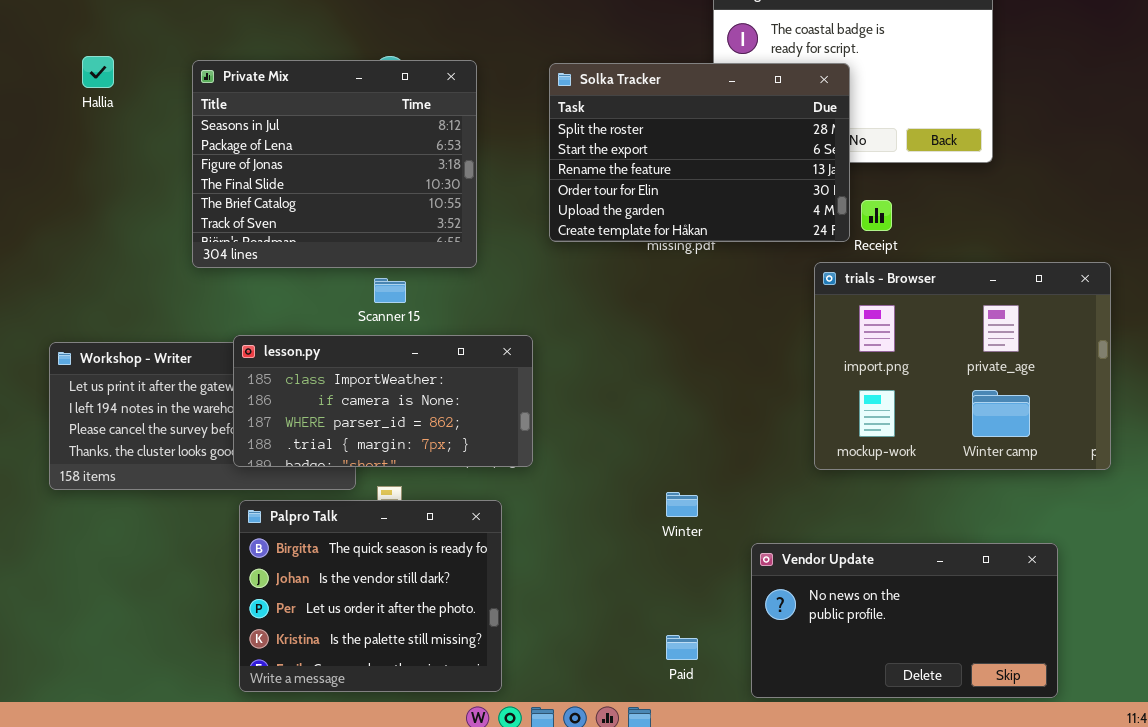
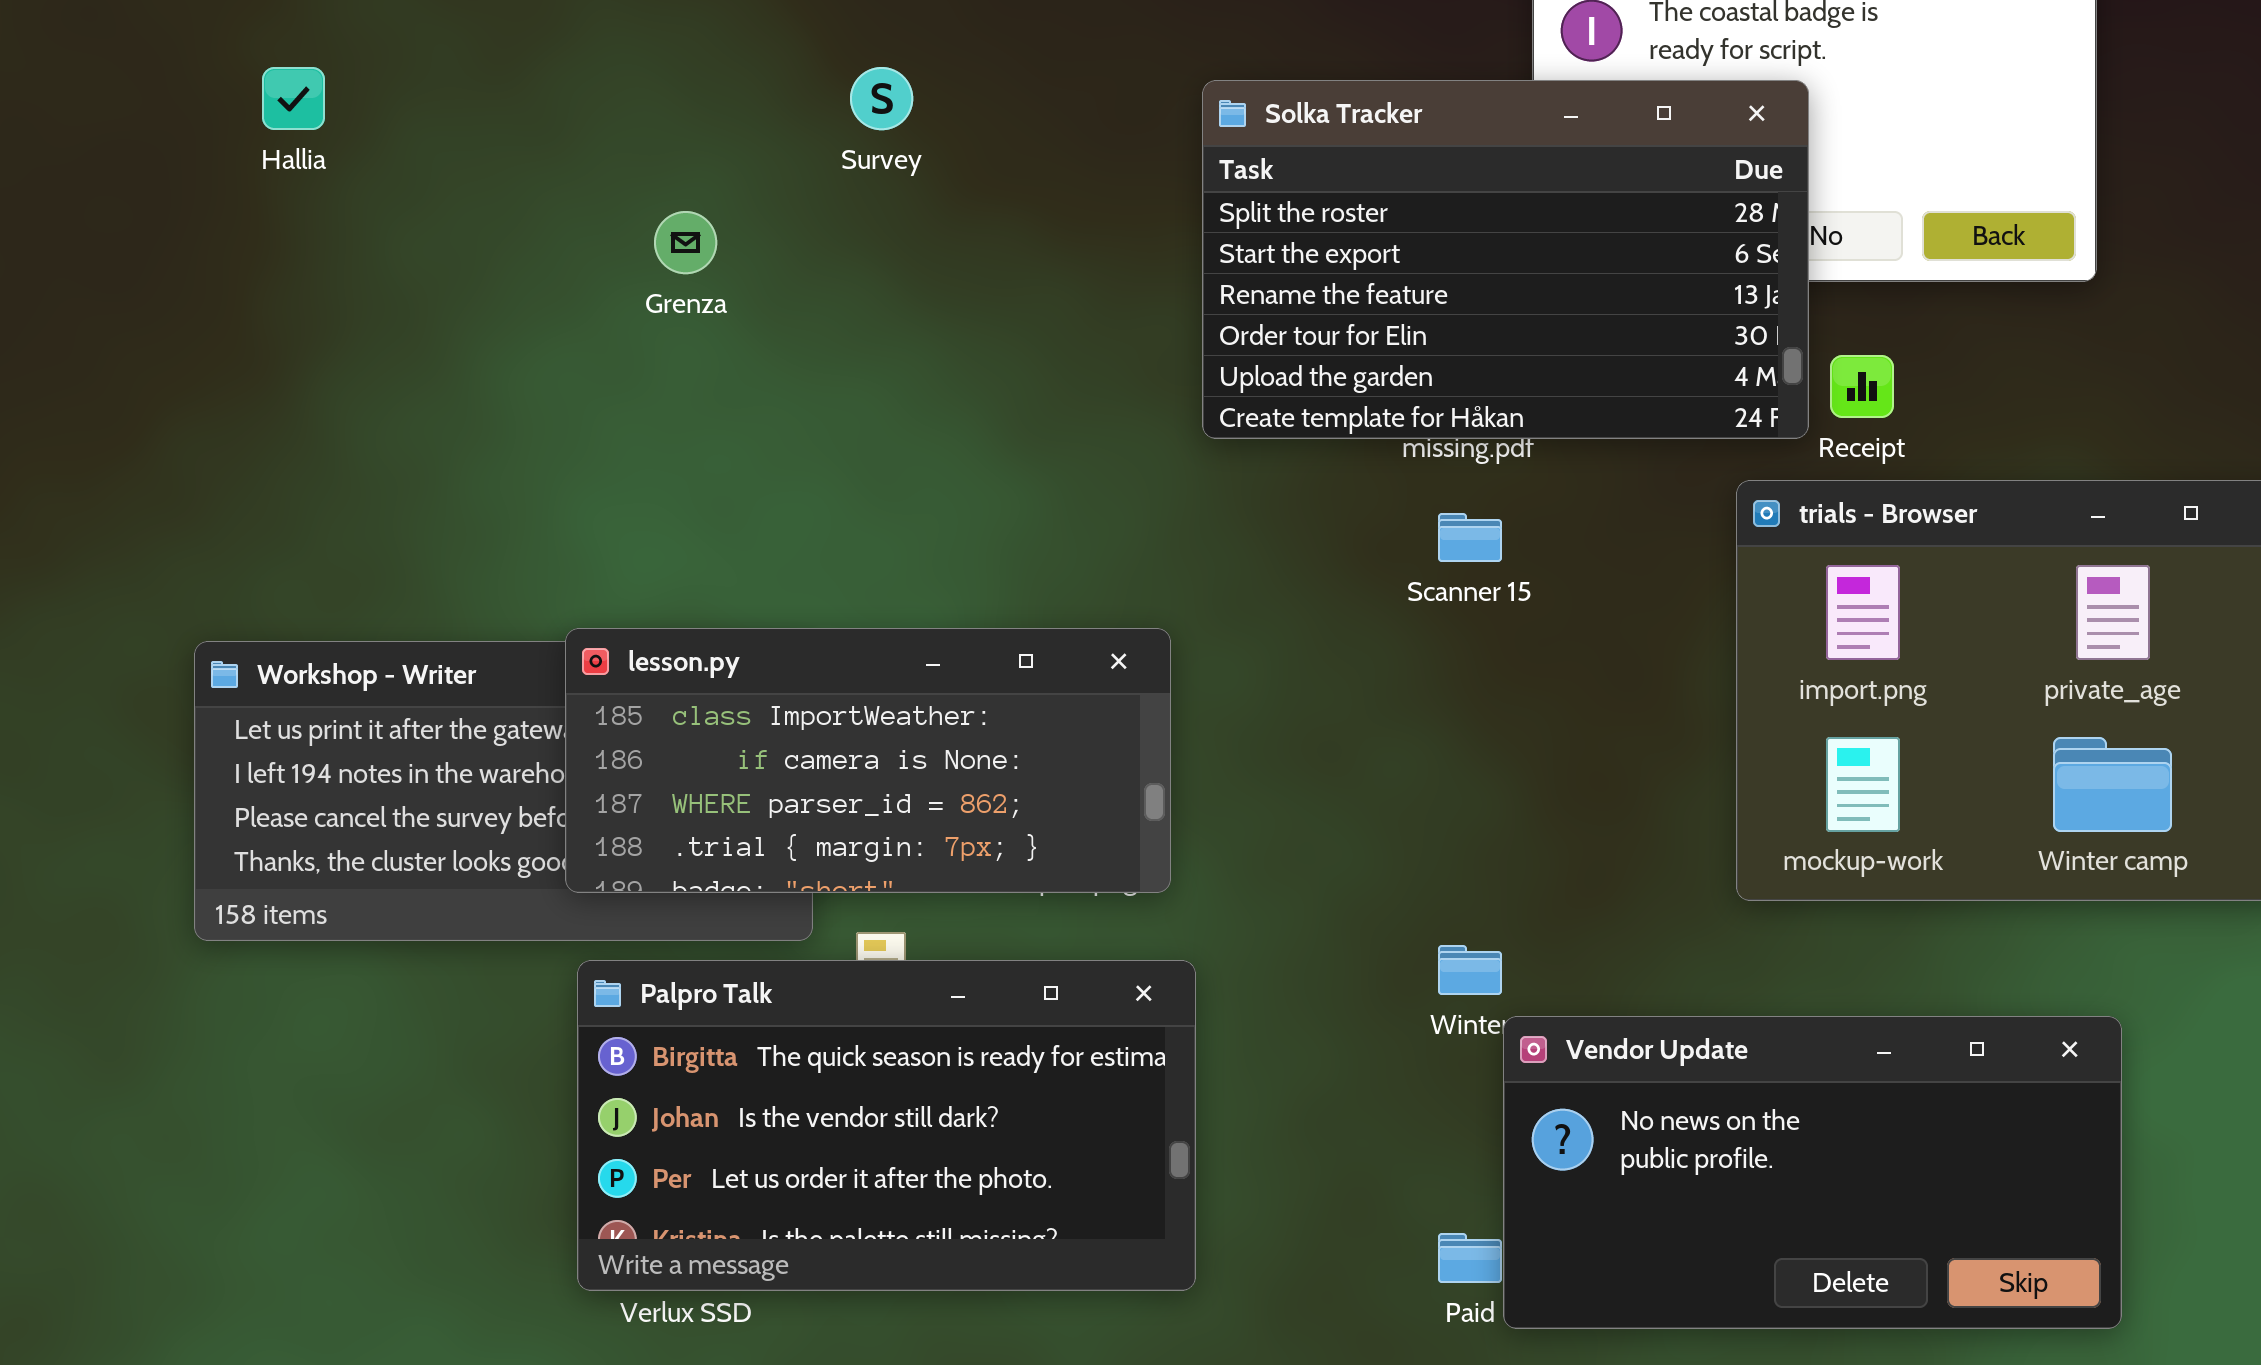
Private Mix: [192,60,477,268] -> none, closed
Scanner 15: [374,278,406,303] -> [1438,513,1502,562], moved
Palpro Talk: [239,500,502,692] -> [577,960,1196,1291], resized
Vendor Update: [751,543,1058,698] -> [1503,1016,2122,1329], moved

